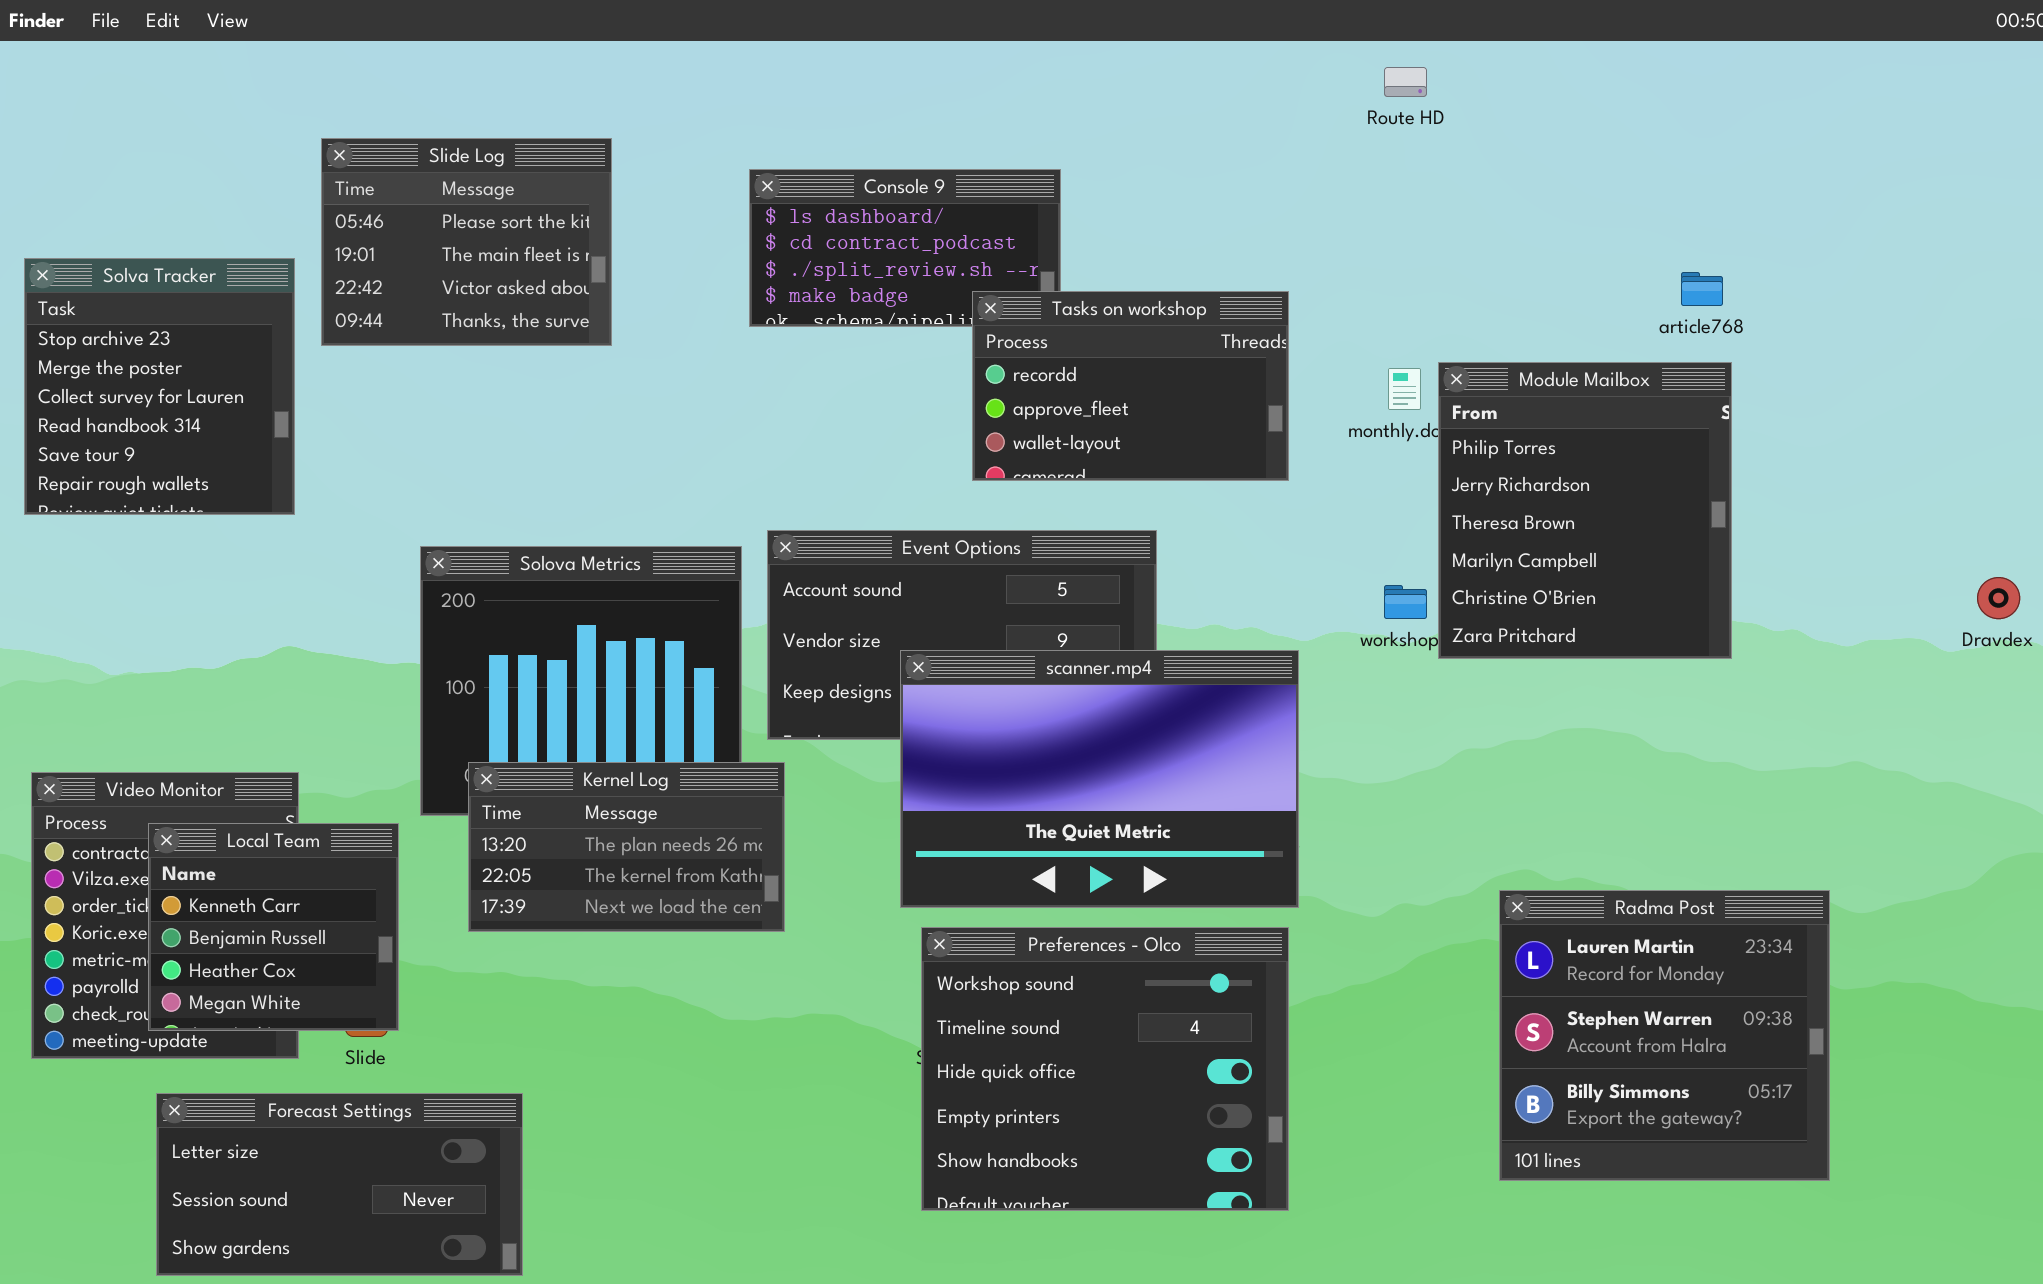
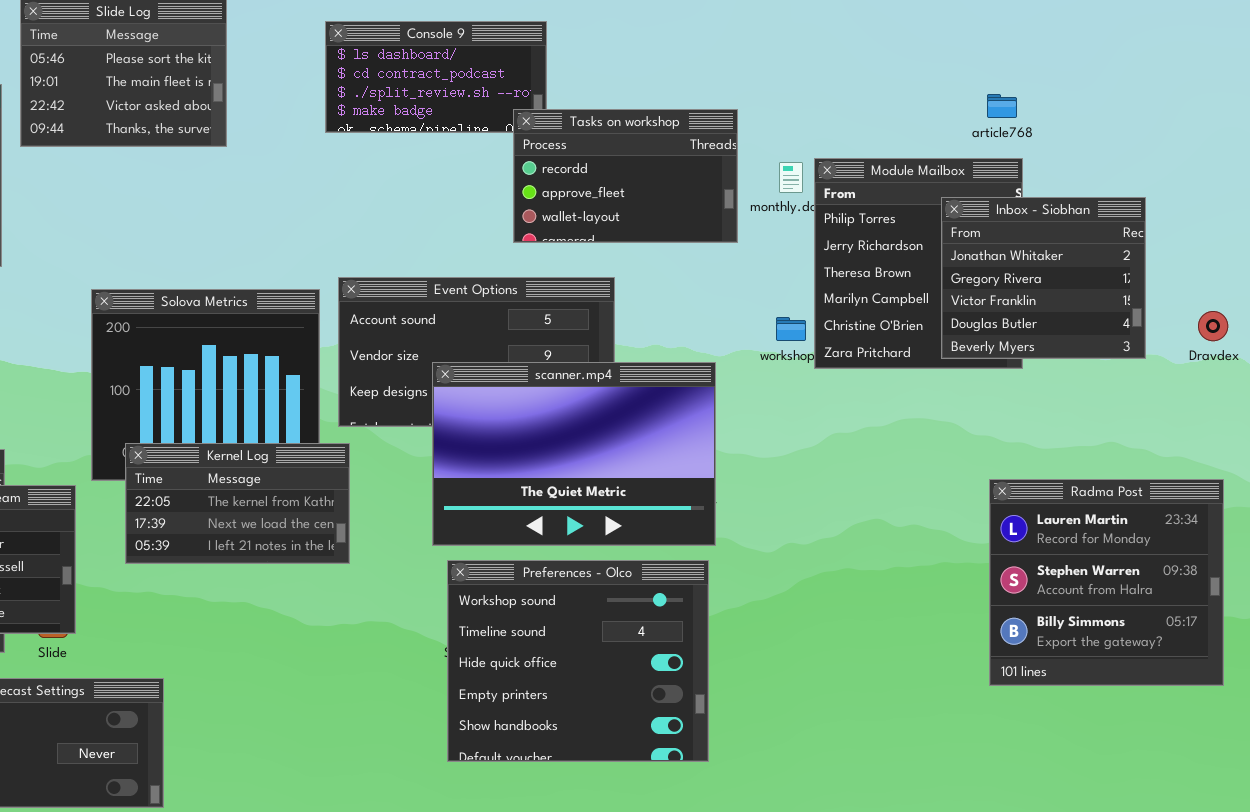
Tasks on workshop: [972,291,1289,481] -> [513,109,738,243], moved
Inbox - Siobhan: none -> [941,197,1146,359], opened
Kernel Log: [468,762,785,932] -> [125,443,350,564], scrolled down 1 row
Radma Post: [1499,890,1830,1181] -> [989,479,1224,686], moved

